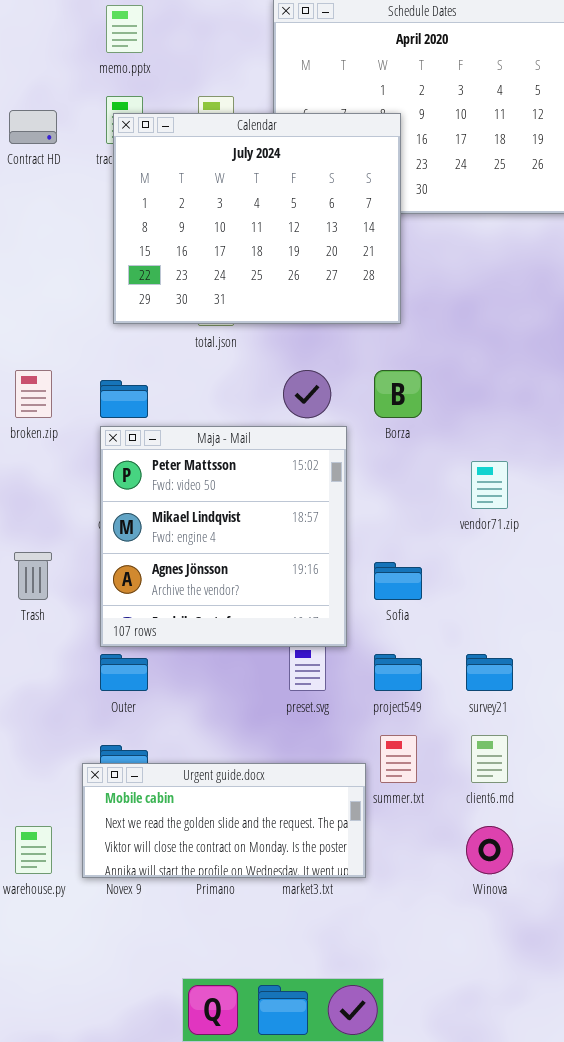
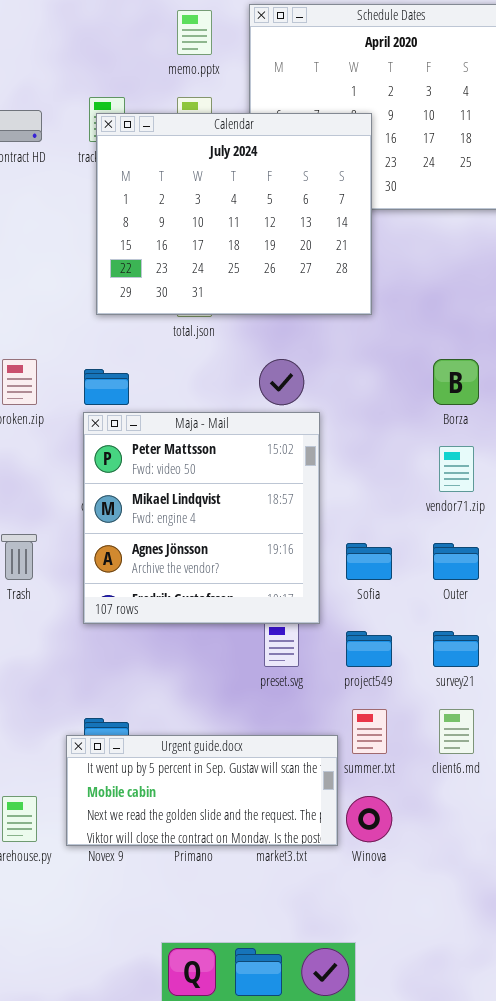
memo.pptx: [106,5,143,53] -> [177,10,212,55], moved
Borza: [374,370,422,418] -> [433,359,479,405], moved
Outer: [100,654,148,691] -> [433,543,479,580], moved
Urgent guide.docx: [82,763,366,878] -> [66,735,338,846], scrolled up 1 row
Winova: [466,826,513,874] -> [346,796,392,842], moved

